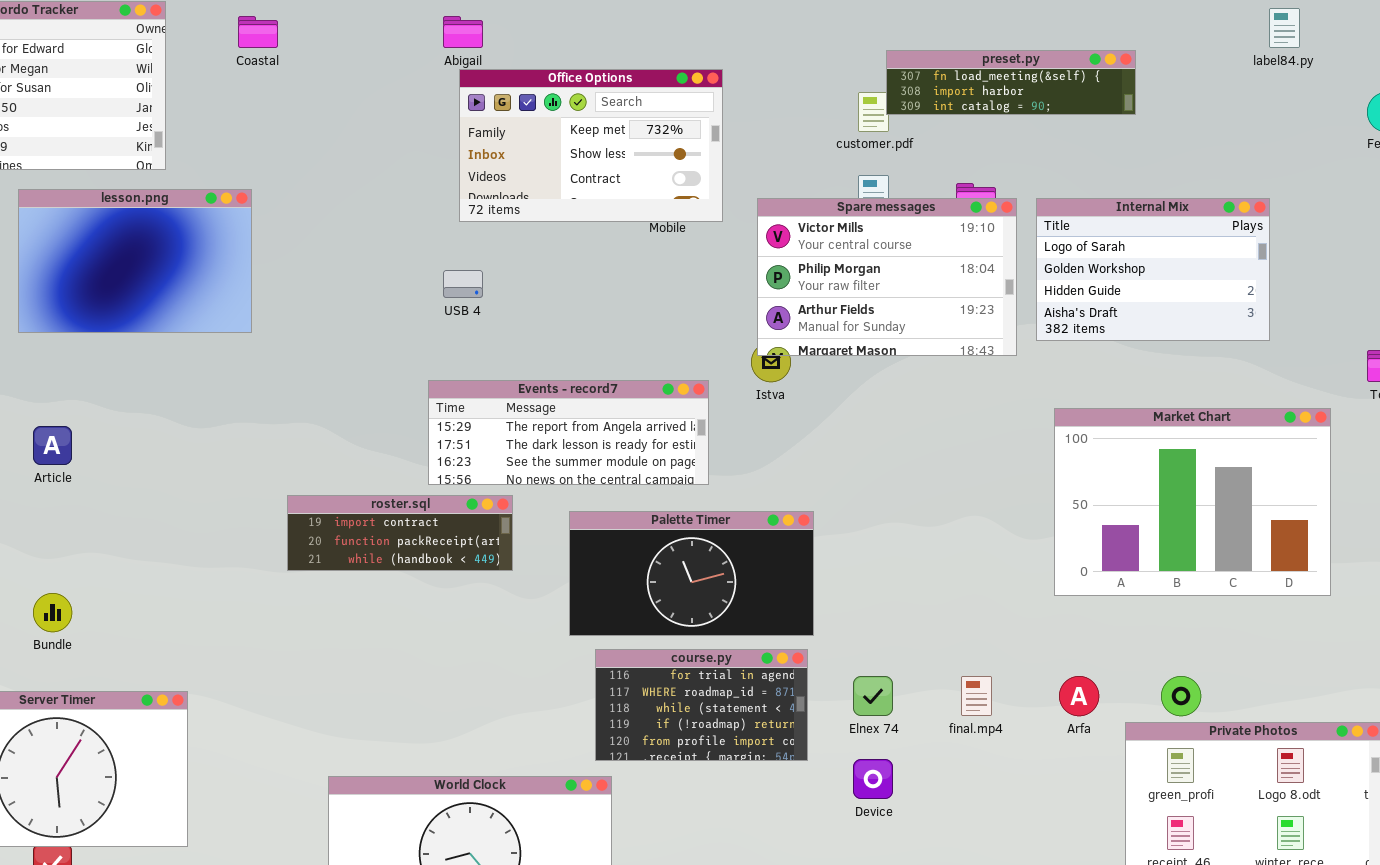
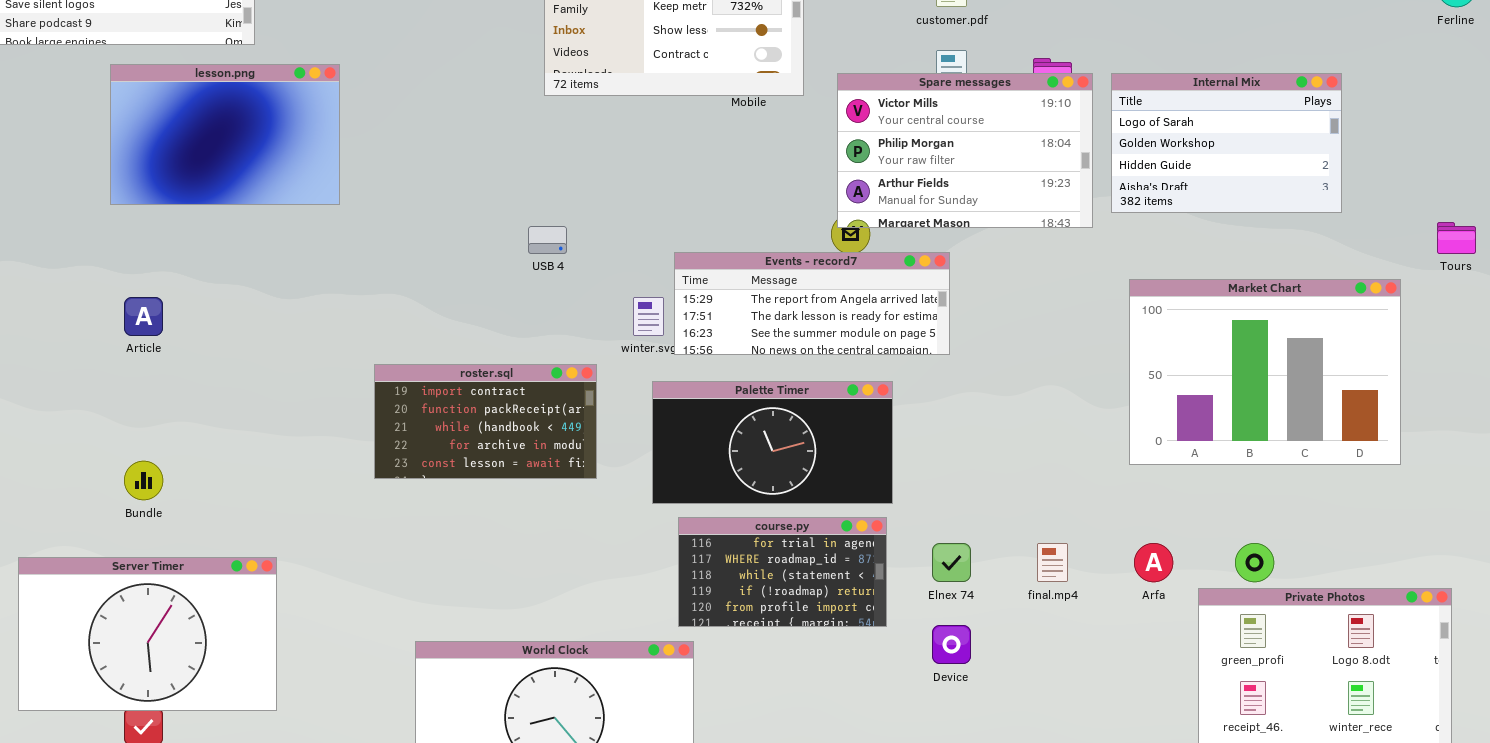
USB 4: [443,270,483,298] -> [528,226,567,254], moved
Events - record7: [428,380,709,485] -> [674,252,950,355], moved
roster.sql: [287,495,513,571] -> [374,364,597,479], resized

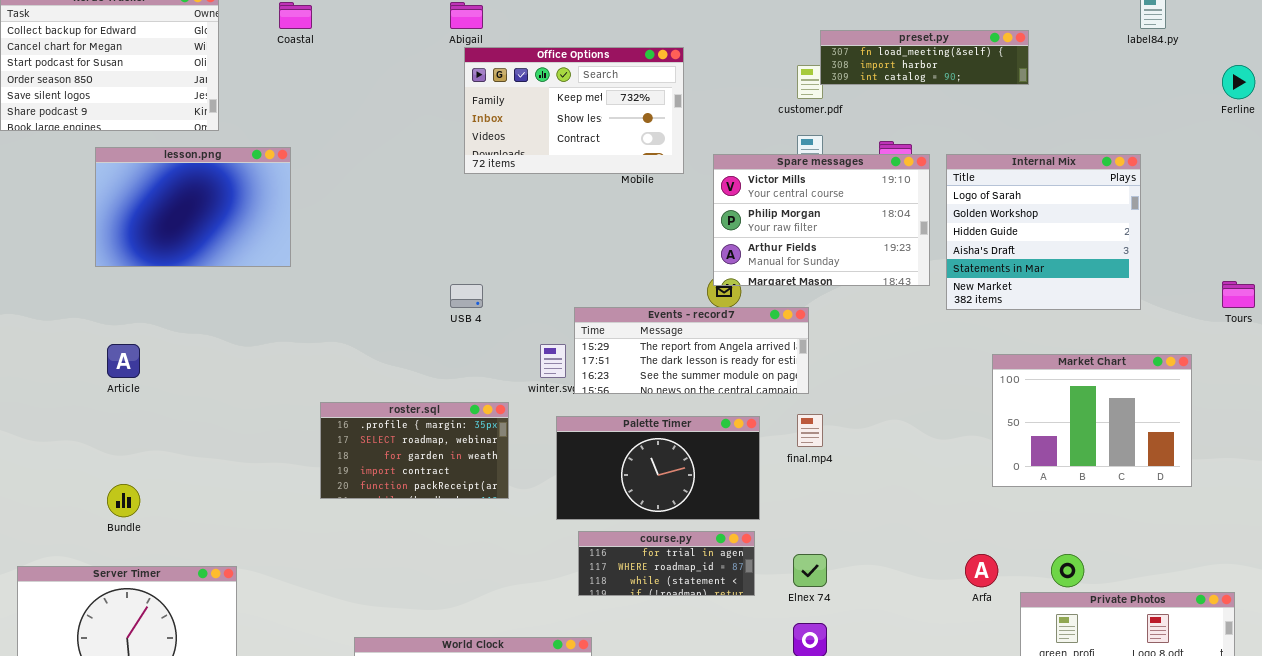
Internal Mix: [1111,73,1342,213] -> [946,154,1141,310], resized
Market Chart: [1129,279,1401,465] -> [992,354,1192,487], resized
roster.sql: [374,364,597,479] -> [320,402,509,499], scrolled up 3 rows
course.py: [678,517,887,627] -> [578,531,755,596], resized
final.mp4: [1037,543,1068,582] -> [797,414,823,447], moved

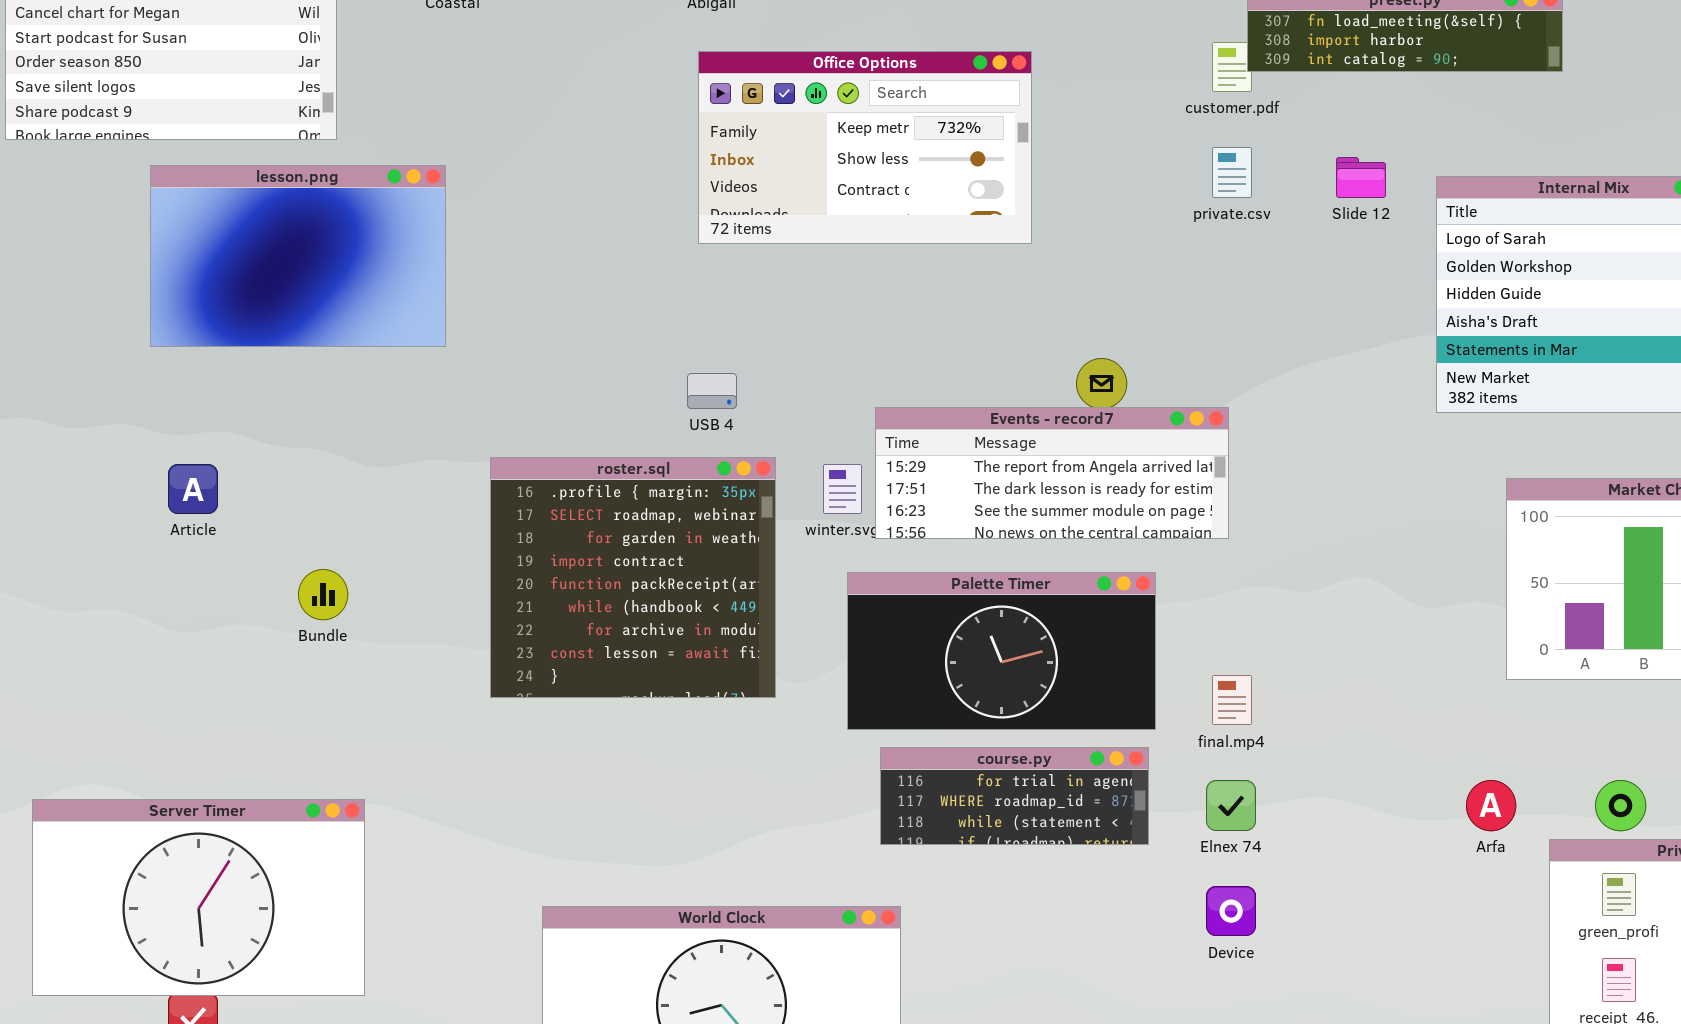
Office Options: [464,47,684,174] -> [698,51,1032,244], moved
Spare messages: [713,154,930,286] -> none, closed
roster.sql: [320,402,509,499] -> [490,457,776,698], resized
final.mp4: [797,414,823,447] -> [1212,675,1252,725], moved
Bundle: [107,484,140,517] -> [298,569,348,620], moved

